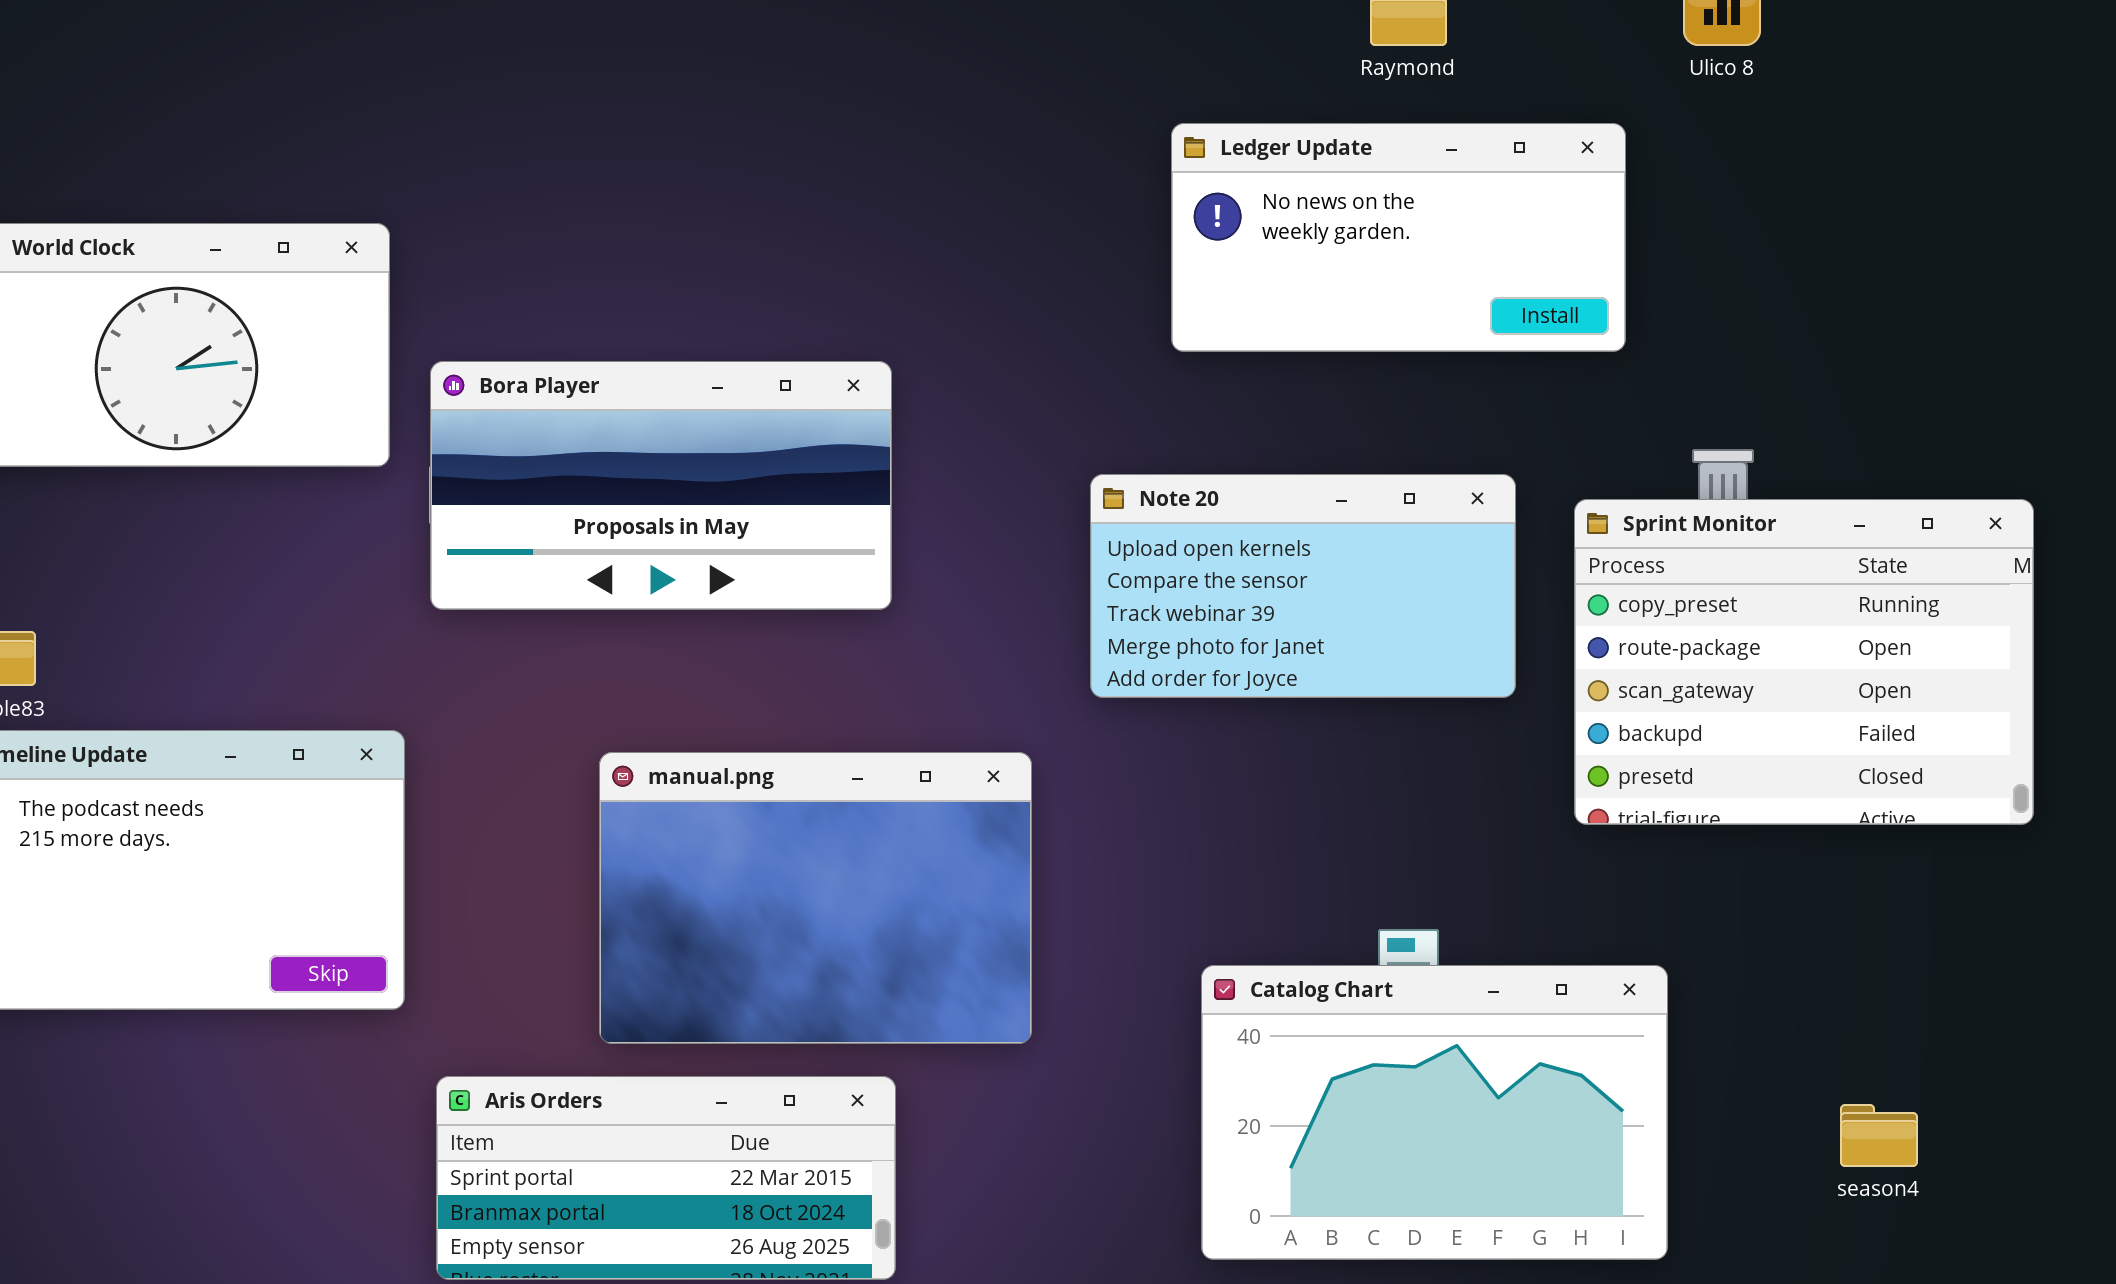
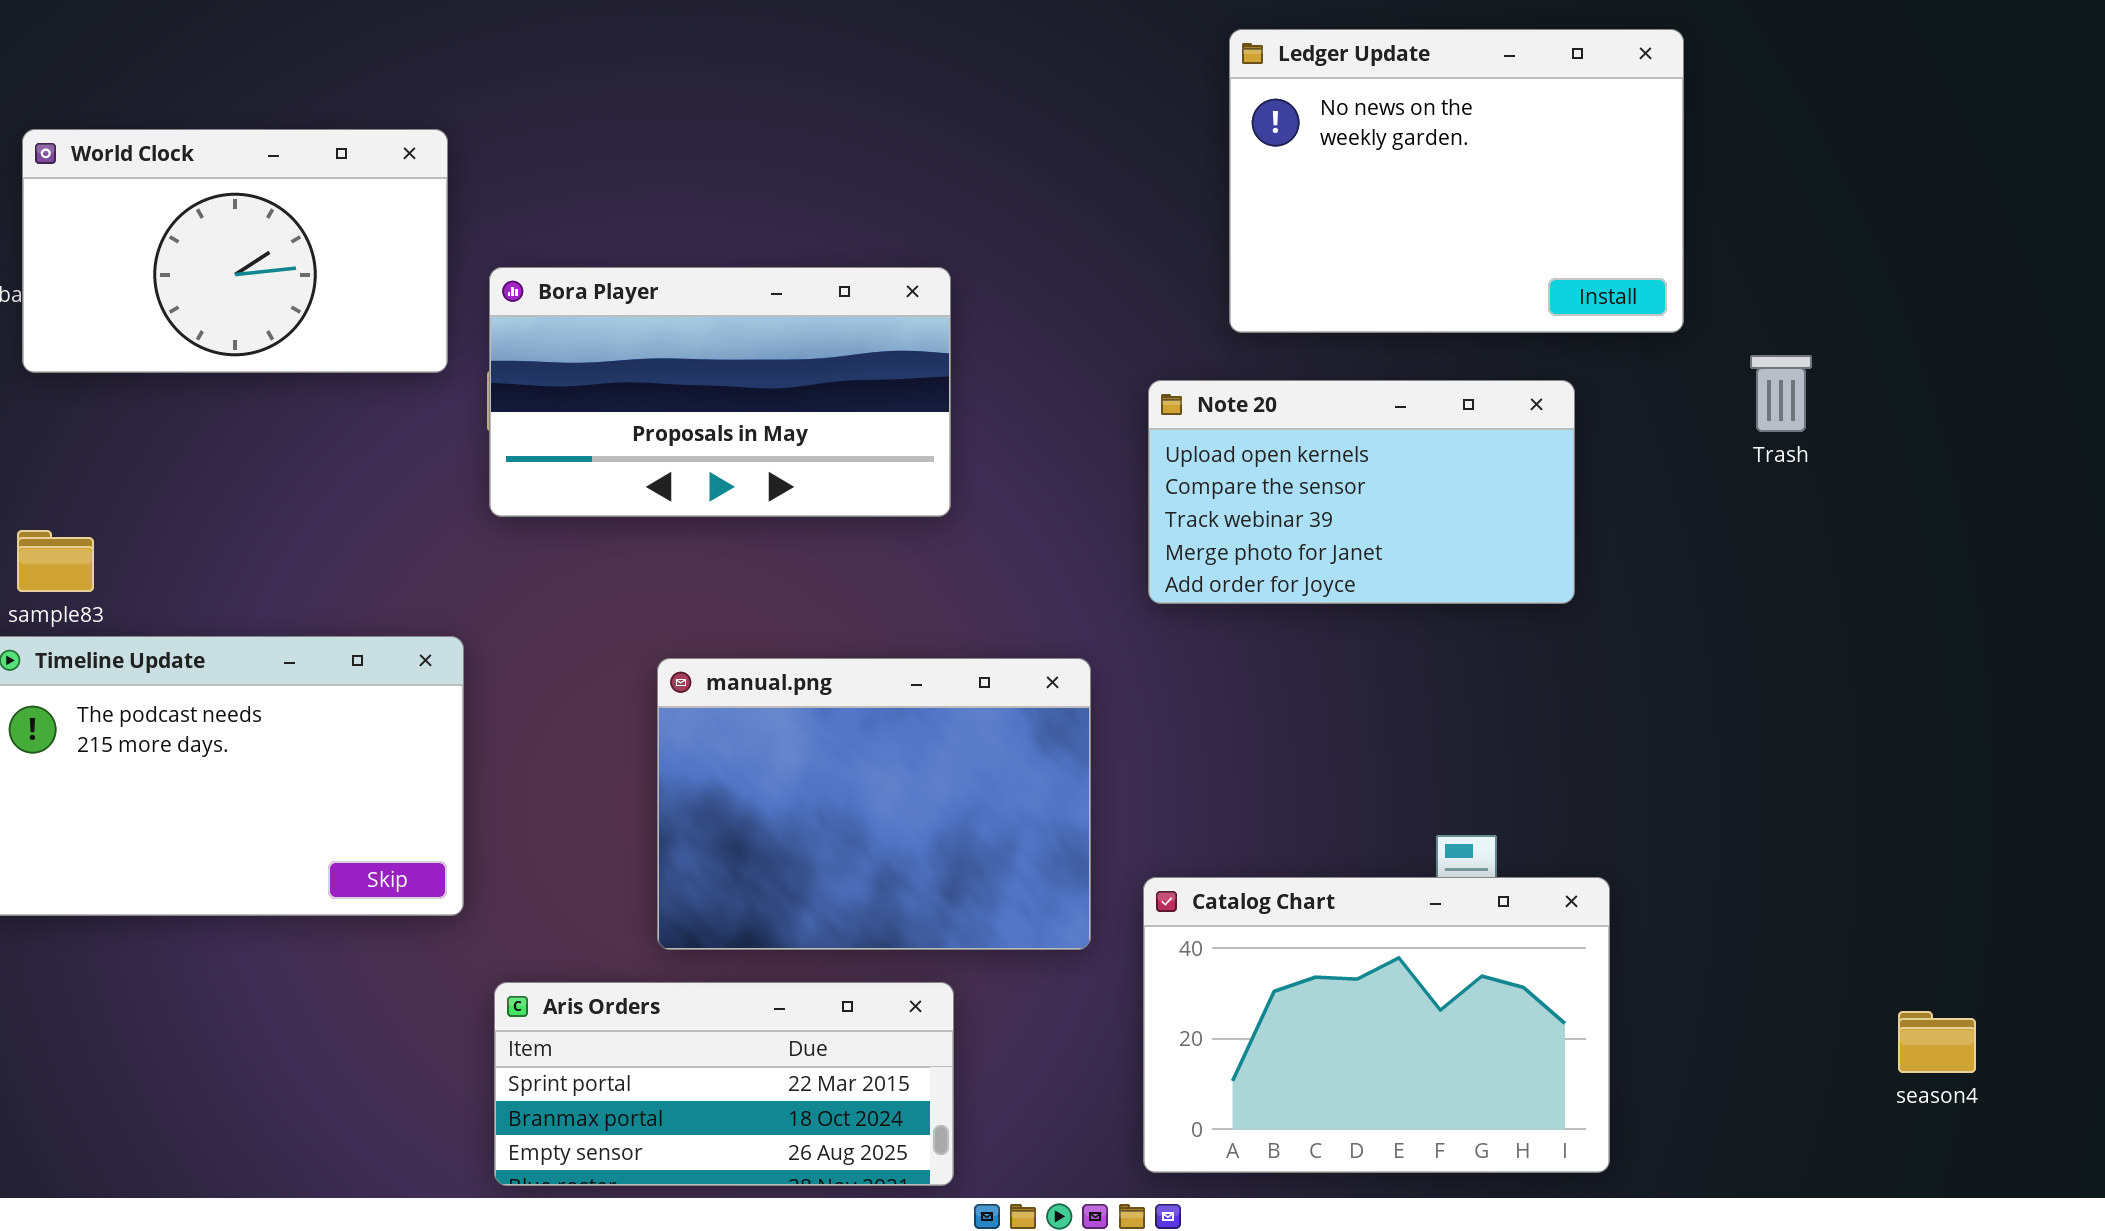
Ledger Update: [1171,123,1626,352] -> [1229,29,1684,333], resized
Sprint Monitor: [1574,499,2034,825] -> none, closed
Catalog Chart: [1201,965,1668,1260] -> [1143,877,1610,1173], moved

